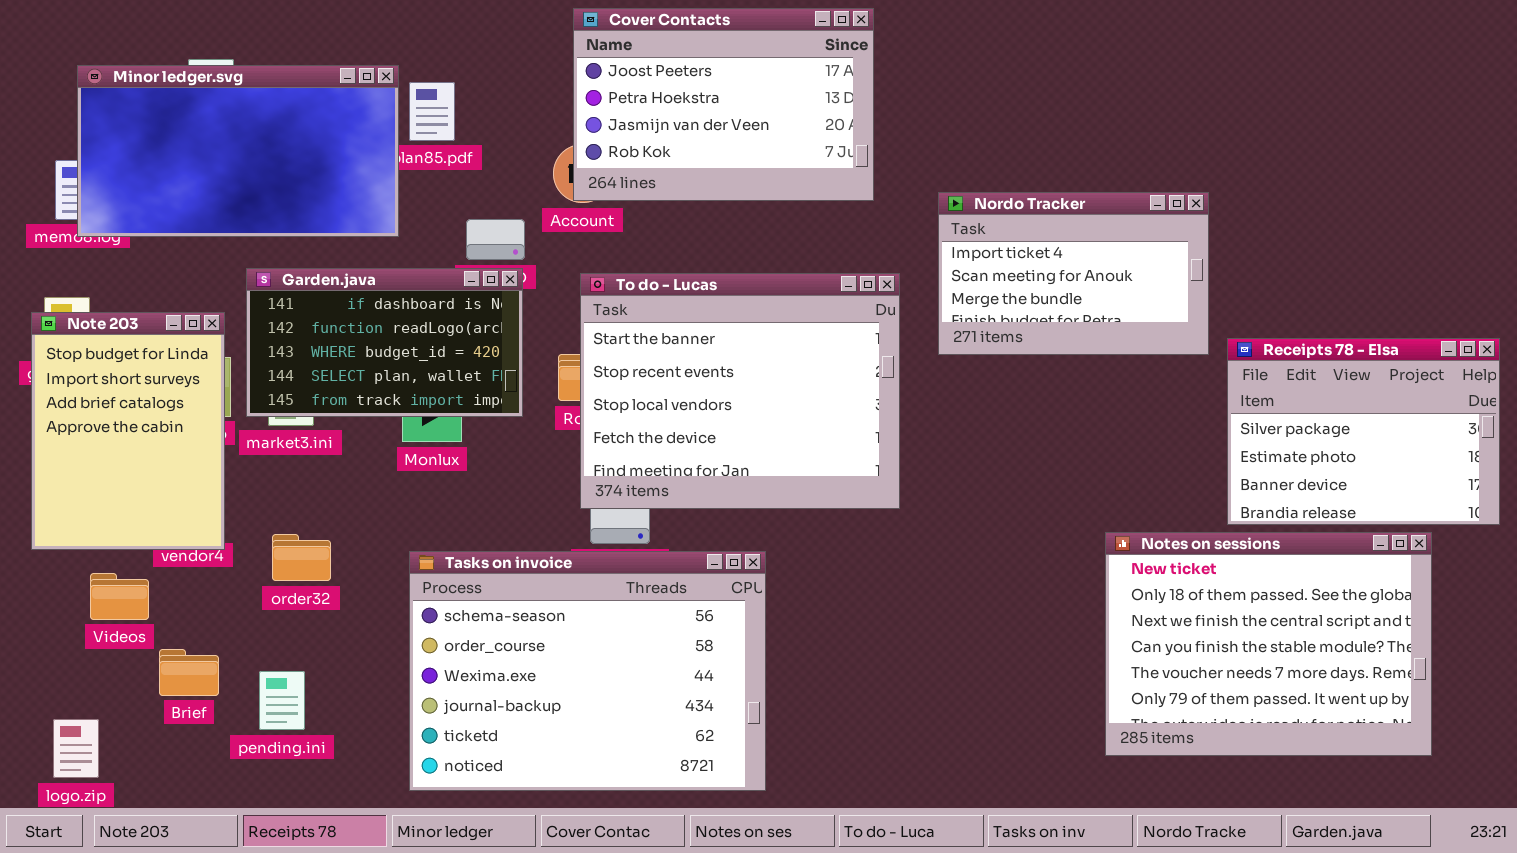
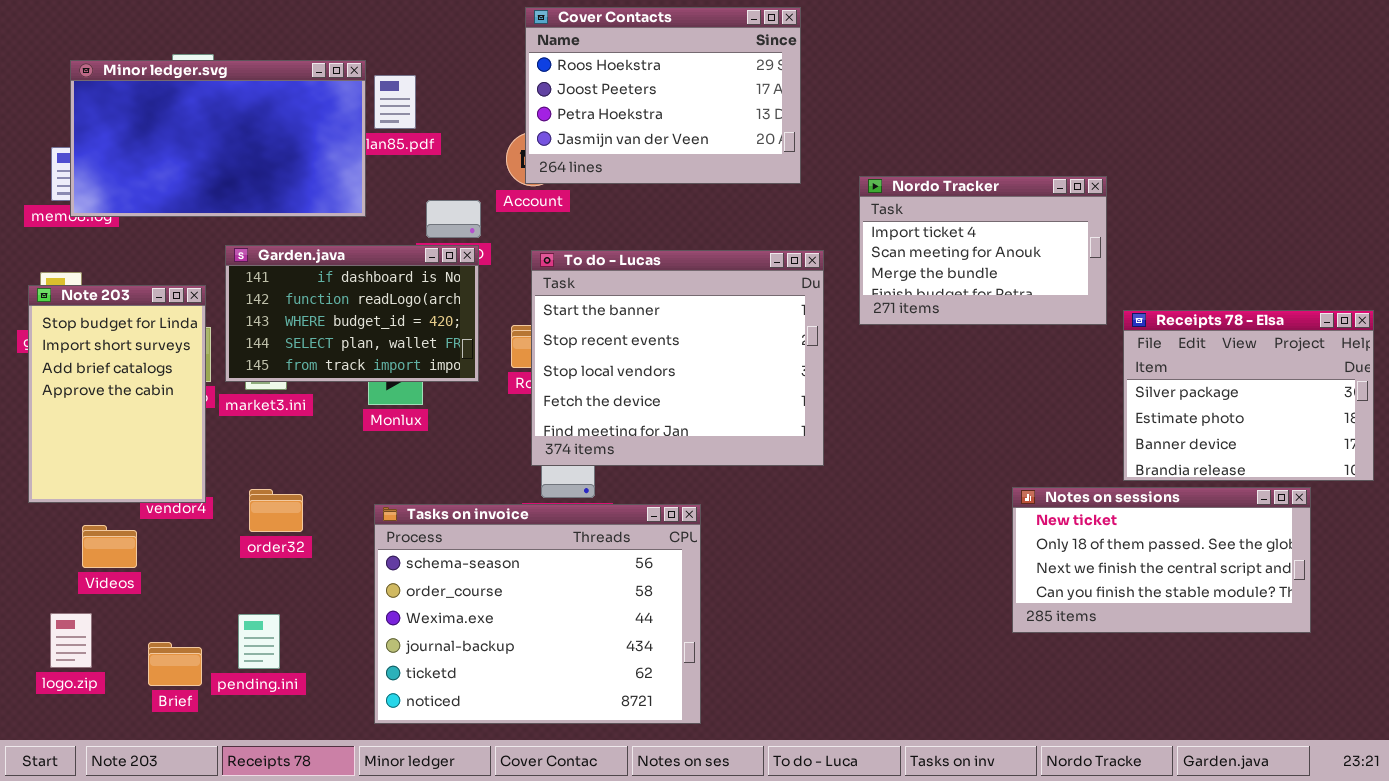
Cover Contacts: [573,8,874,201] -> [525,7,801,184], scrolled up 1 row
Notes on sessions: [1105,532,1432,756] -> [1012,487,1311,633], resized
Brief: [159,649,219,696] -> [148,642,202,686], moved
logo.zip: [53,719,99,778] -> [50,613,92,668], moved

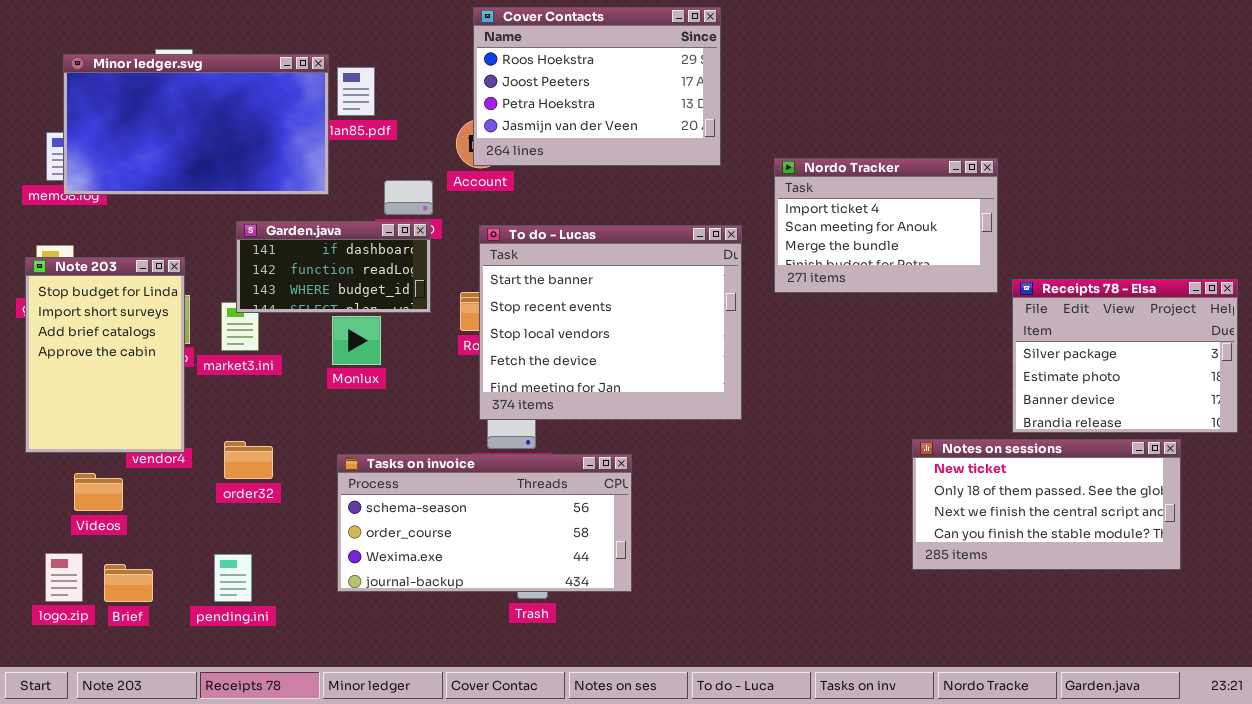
Garden.java: [225,245,479,382] -> [236,221,431,313], resized
Tasks on invoice: [374,504,701,724] -> [337,454,632,592], resized
Brief: [148,642,202,686] -> [104,564,153,602], moved

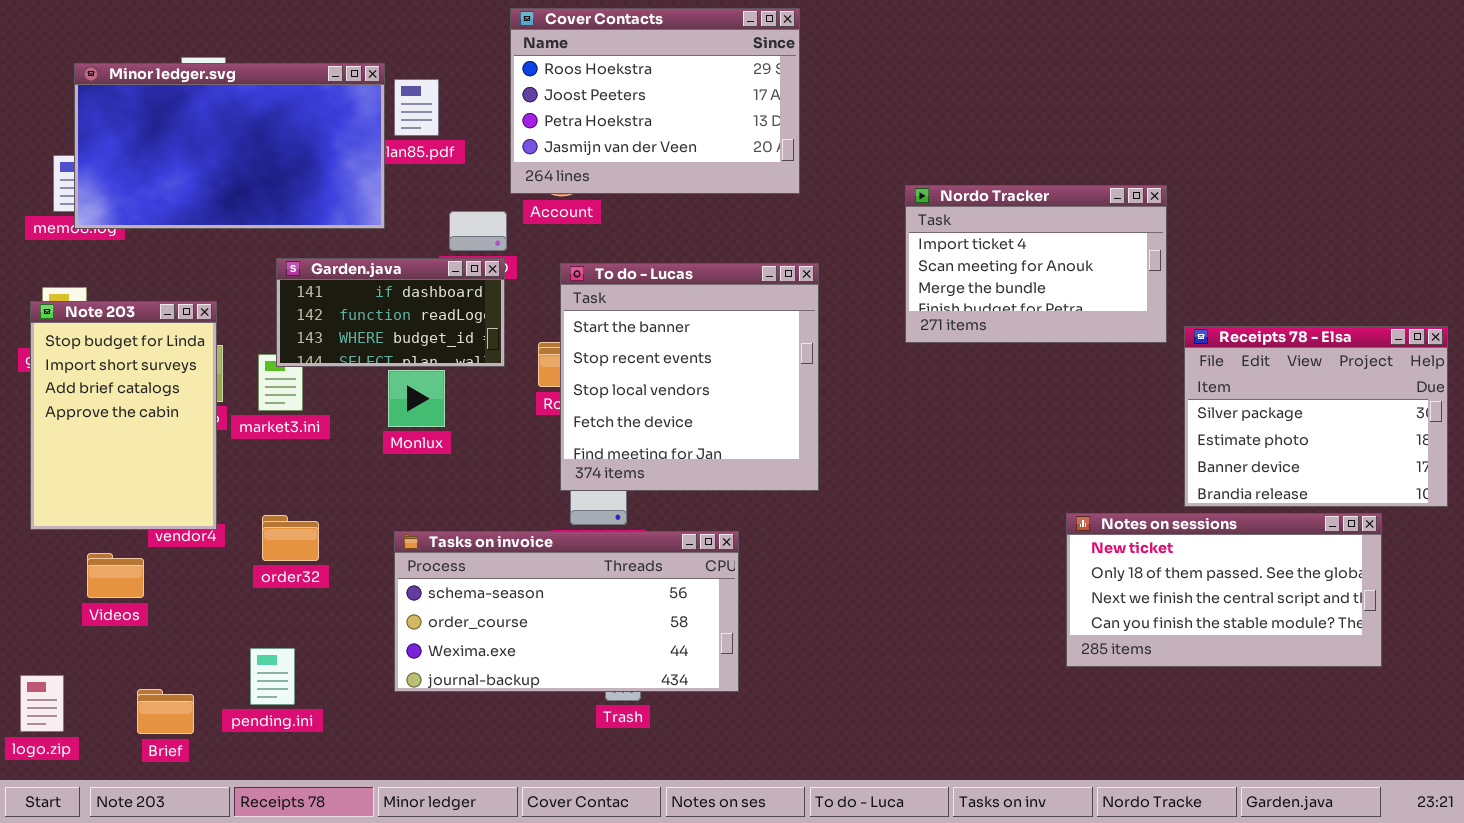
Cover Contacts: [473,7,721,166] -> [510,8,800,194], moved
To do - Lucas: [479,225,742,420] -> [560,263,819,491], resized
logo.zip: [45,553,83,602] -> [20,675,64,732], moved
Brief: [104,564,153,602] -> [137,689,194,734], moved

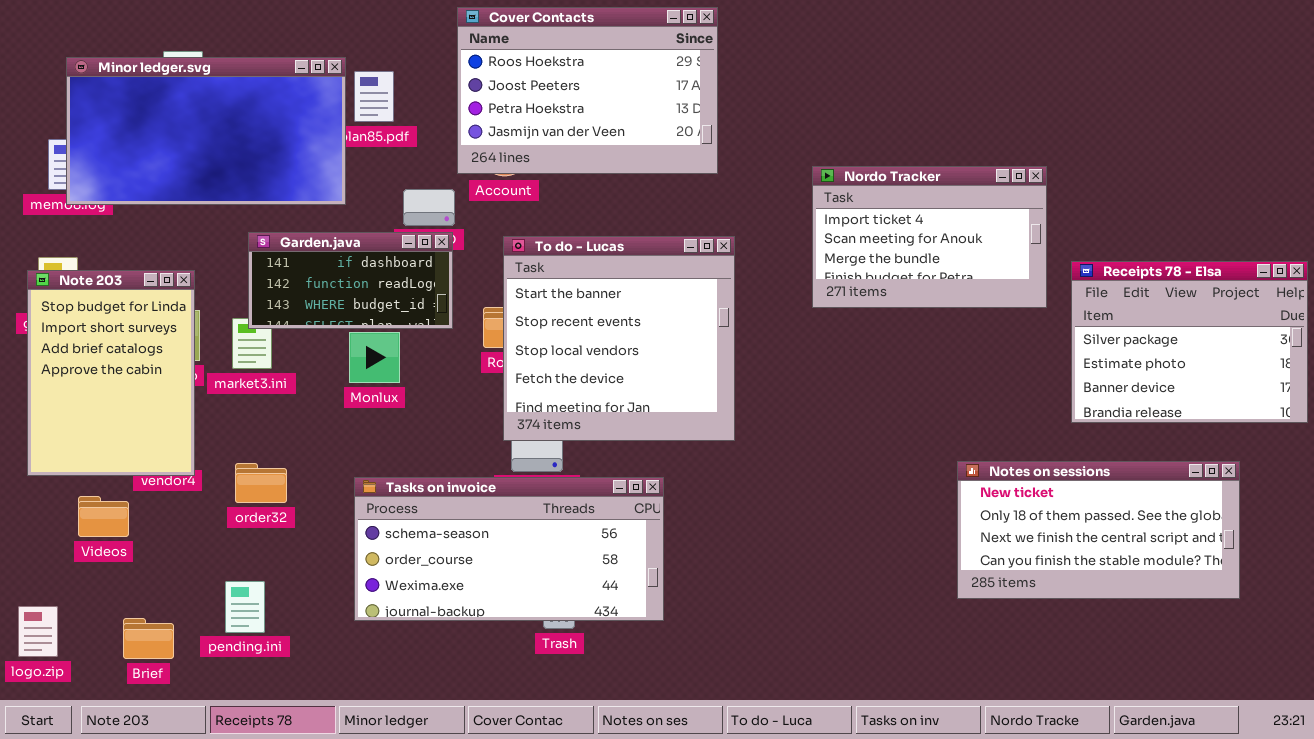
Receipts 78 - Elsa: [1184,326,1448,507] -> [1071,261,1308,423], moved

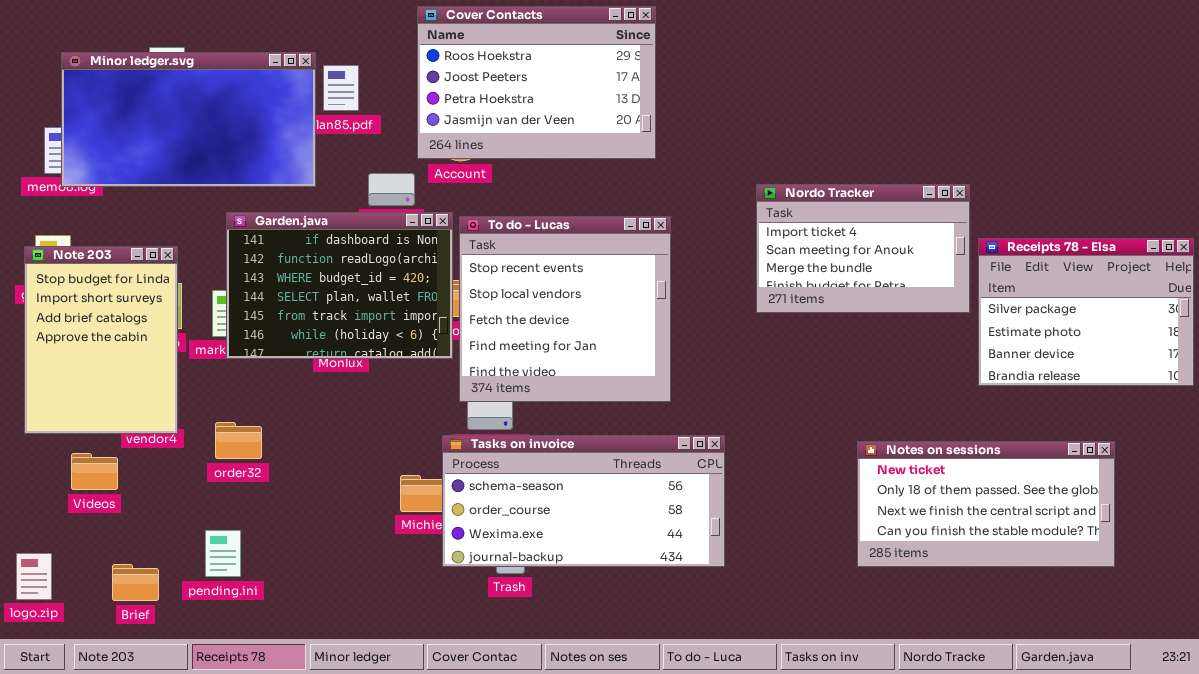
Nordo Tracker: [812,166,1047,308] -> [756,184,970,313], moved
Garden.java: [248,232,453,329] -> [226,212,453,359], resized
To do - Lucas: [503,236,735,441] -> [459,216,671,402], scrolled down 1 row
Notes on sessions: [957,461,1240,599] -> [857,441,1115,567], moved
Tasks on invoice: [354,477,664,621] -> [442,435,725,567], moved

